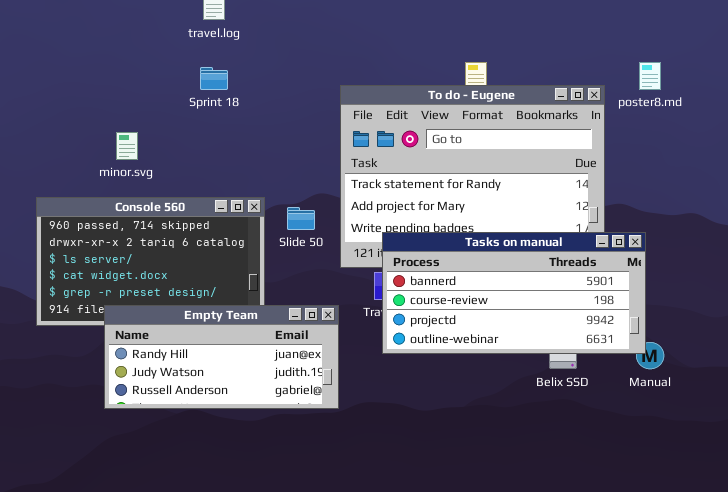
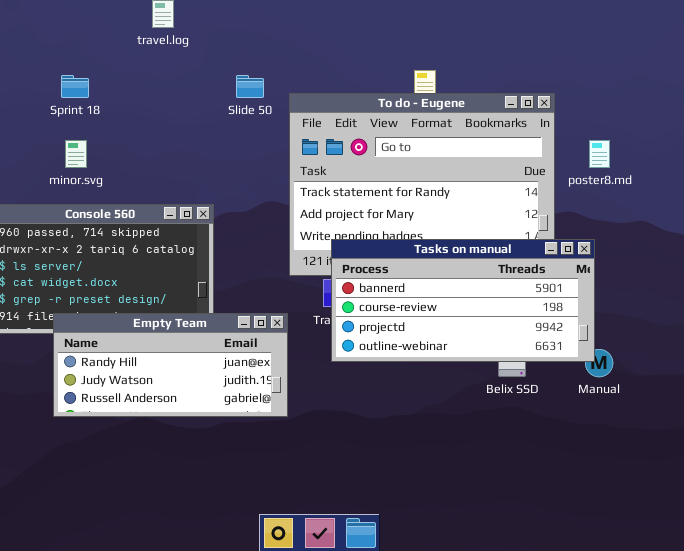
poster8.md: [639,62,661,90] -> [589,140,610,168], moved
Sprint 18: [200,67,228,90] -> [61,75,89,98], moved
Slide 50: [287,207,315,230] -> [236,75,264,98], moved

